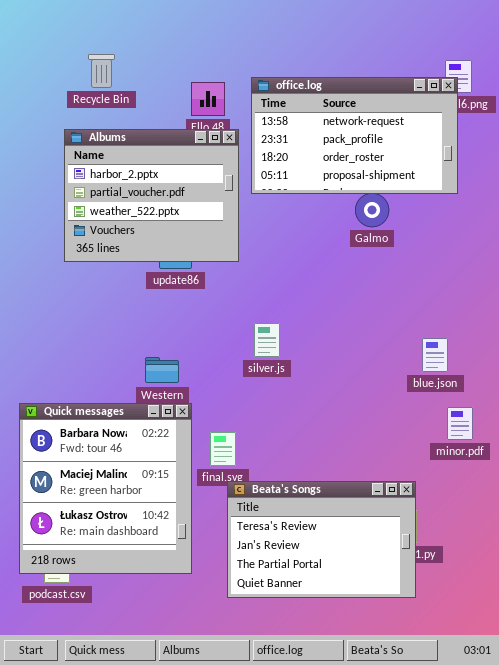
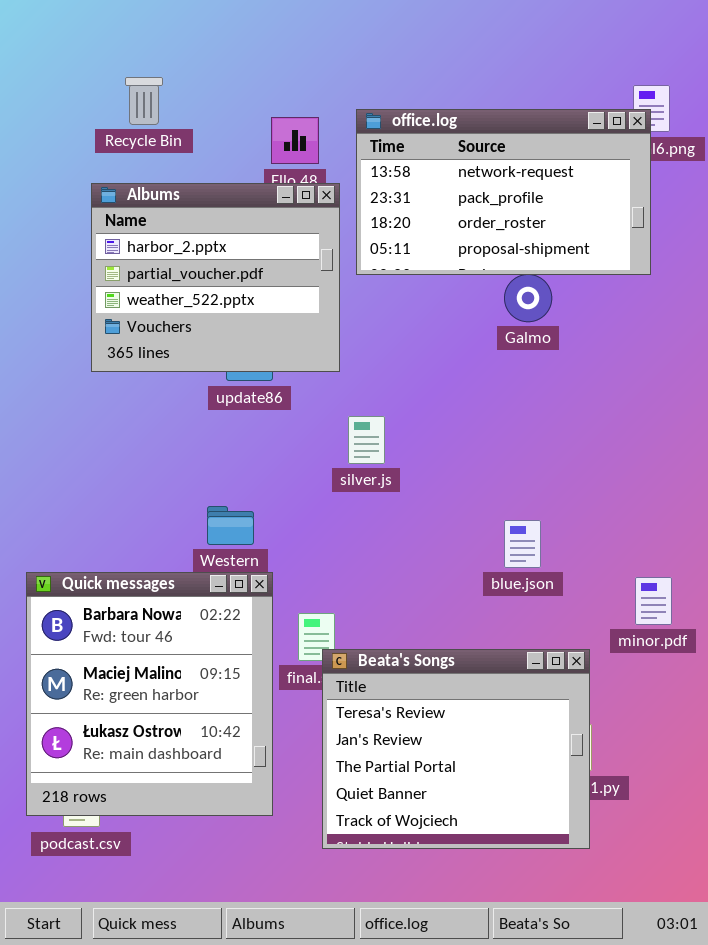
silver.js: [254,323,280,357] -> [348,416,385,464], moved
blue.json: [422,338,448,372] -> [504,520,541,568], moved
Beata's Songs: [227,481,416,598] -> [322,649,590,849], resized

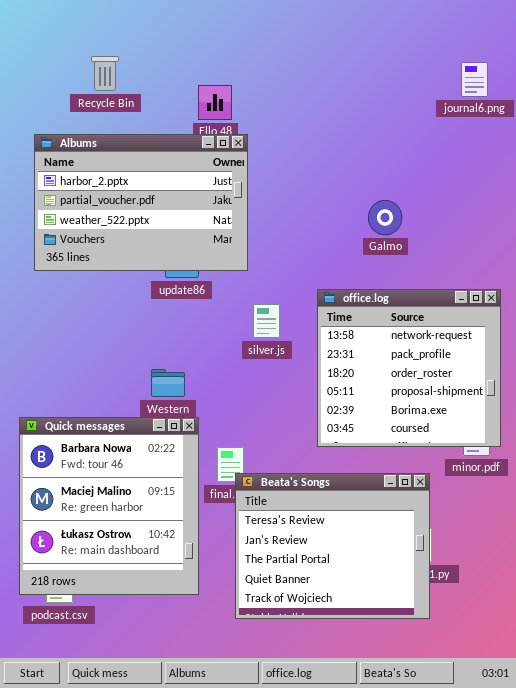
office.log: [356,109,651,275] -> [317,289,501,447], moved, resized
Albums: [91,183,340,372] -> [34,134,248,271], resized

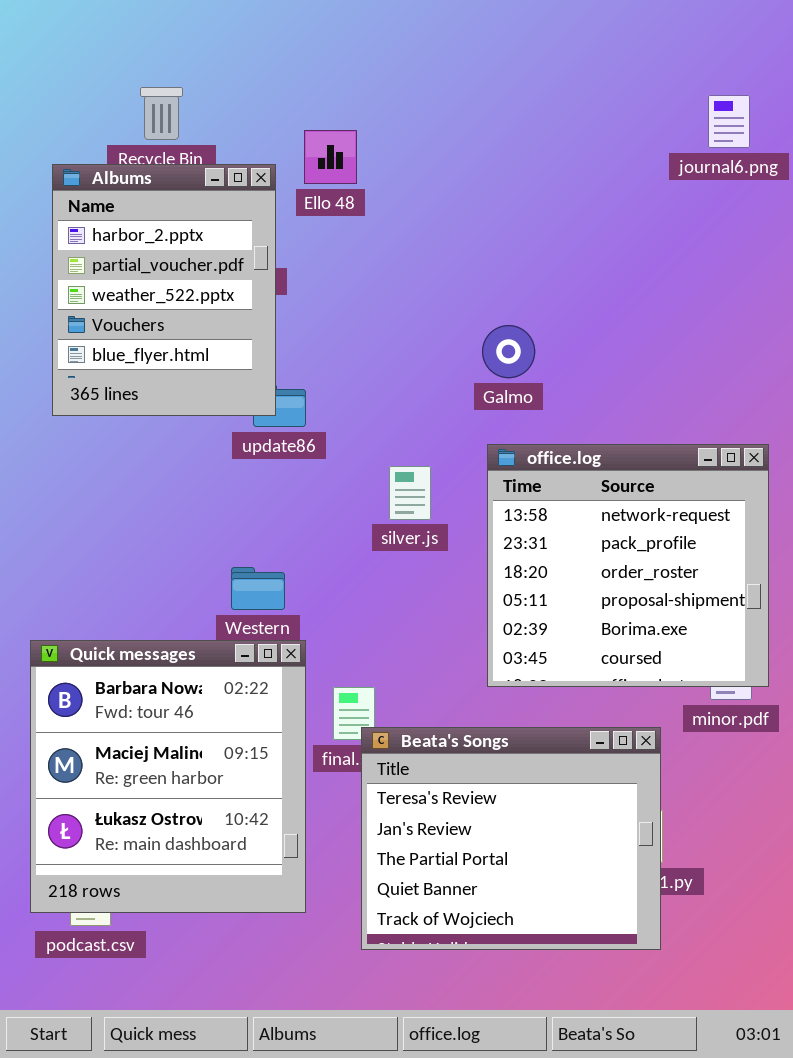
Albums: [34,134,248,271] -> [52,164,276,416], resized
Galmo: [368,200,402,235] -> [482,325,535,378], moved

